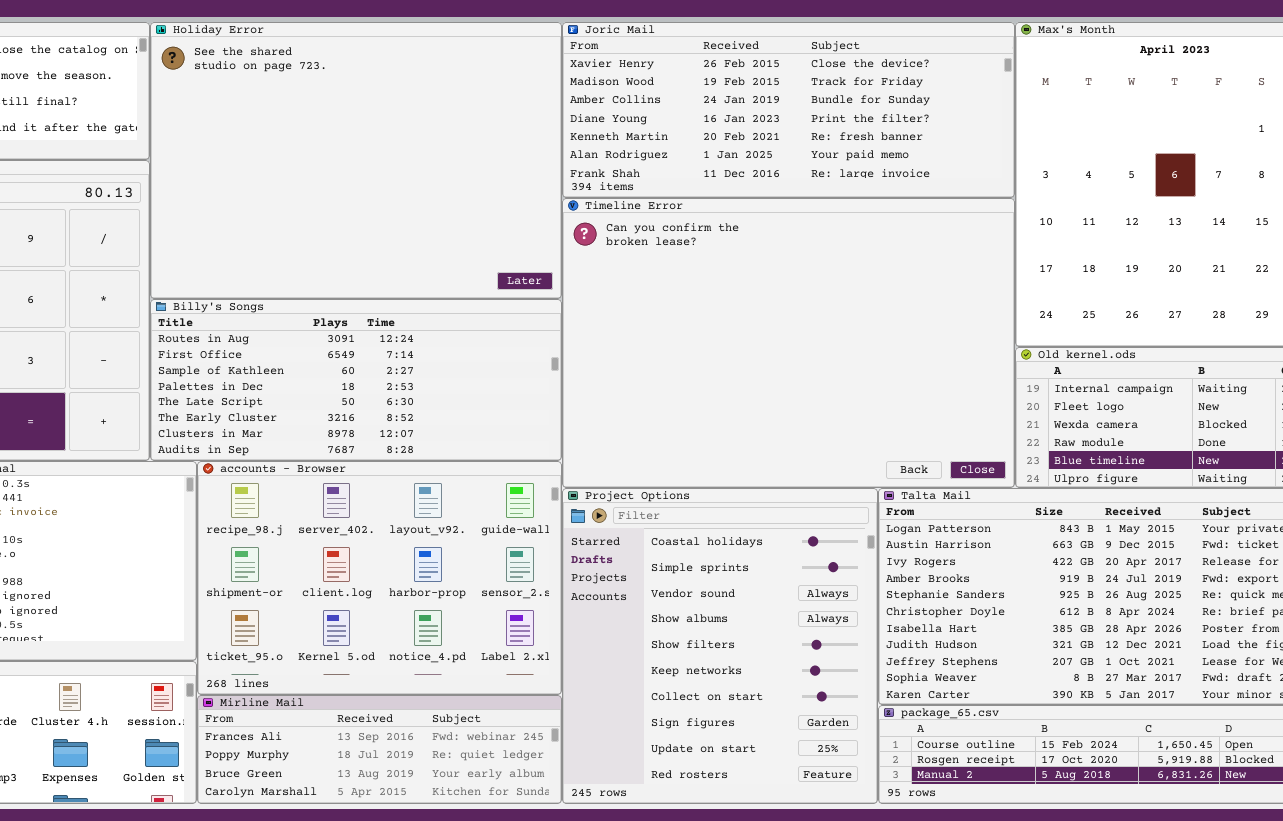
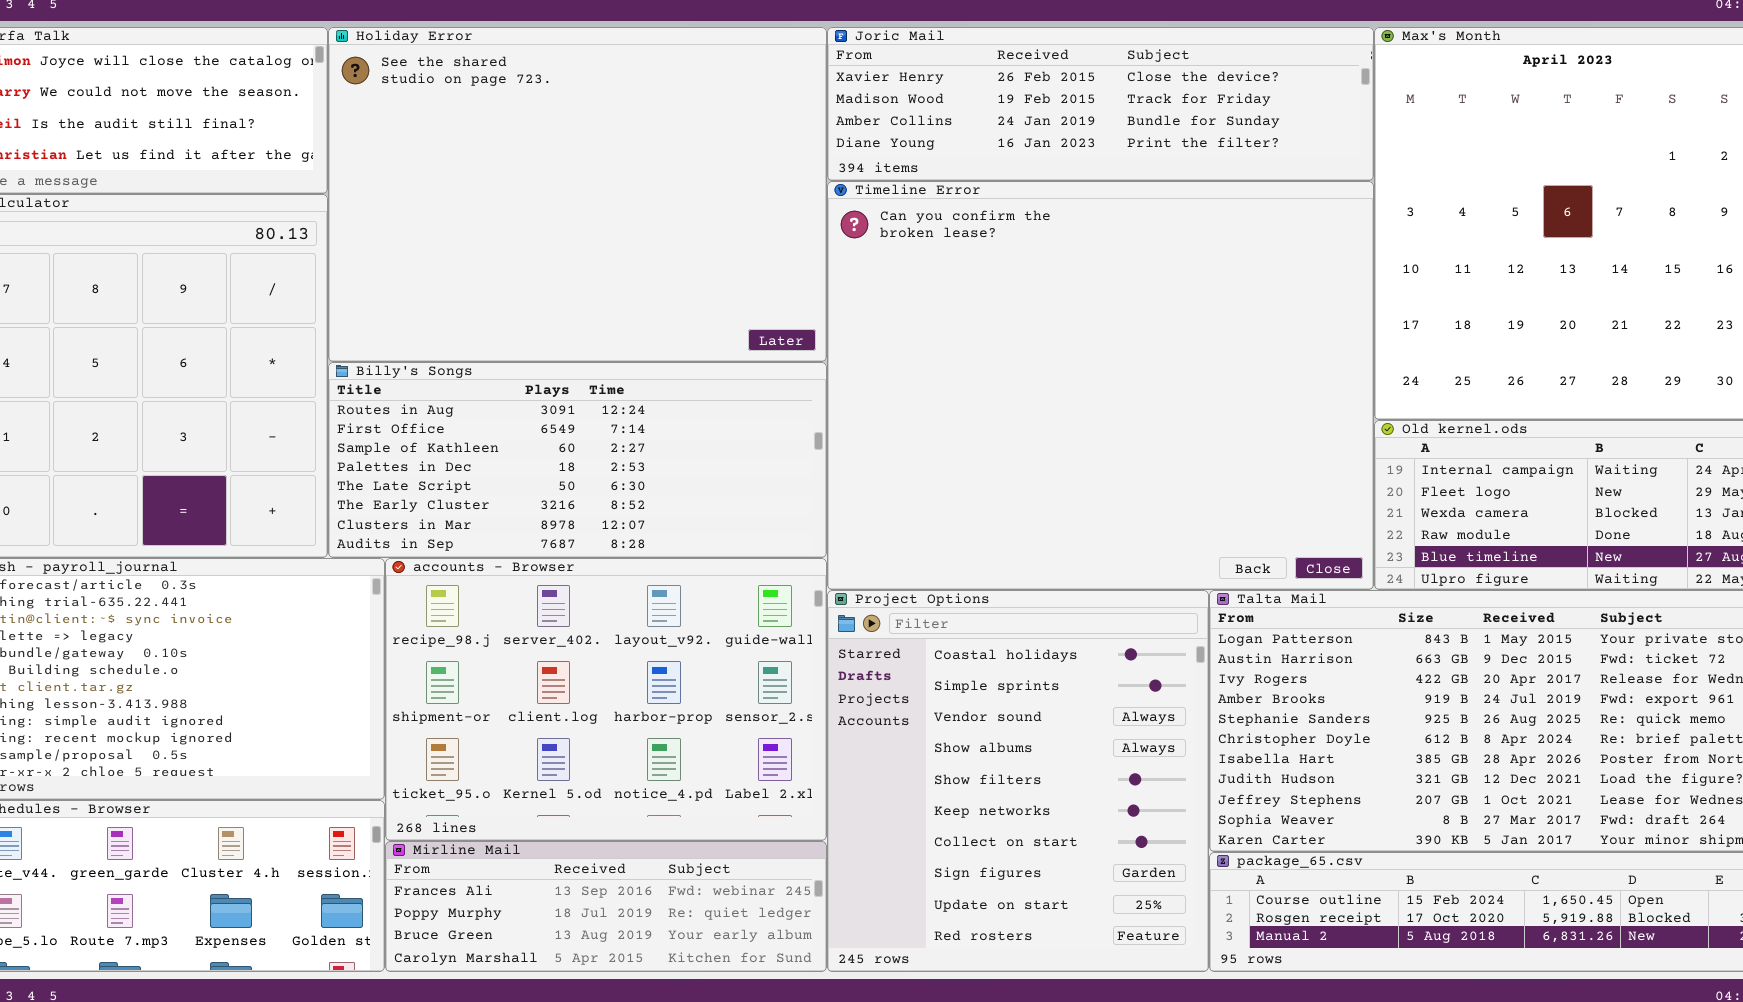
Joric Mail: [562,22,1015,198] -> [827,27,1374,181], resized
Timeline Error: [562,198,1015,488] -> [827,181,1374,590], resized

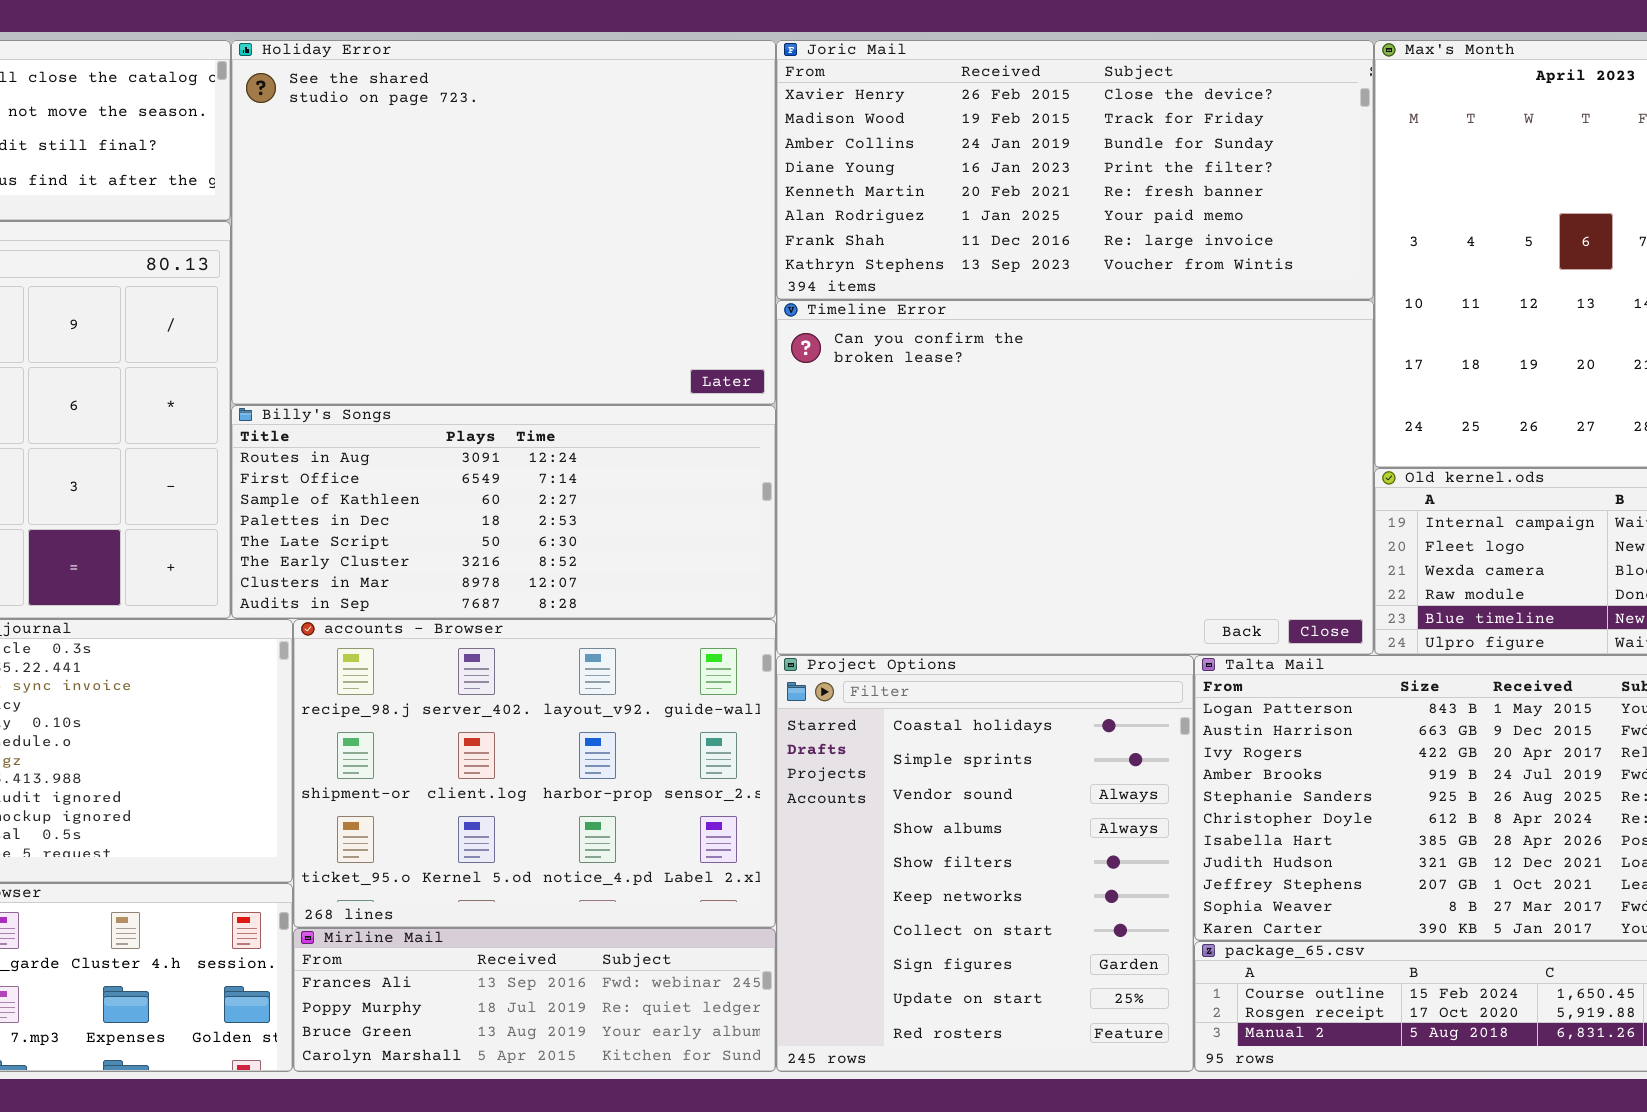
Joric Mail: [827,27,1374,181] -> [776,40,1374,300], resized
Timeline Error: [827,181,1374,590] -> [776,300,1374,655], resized

